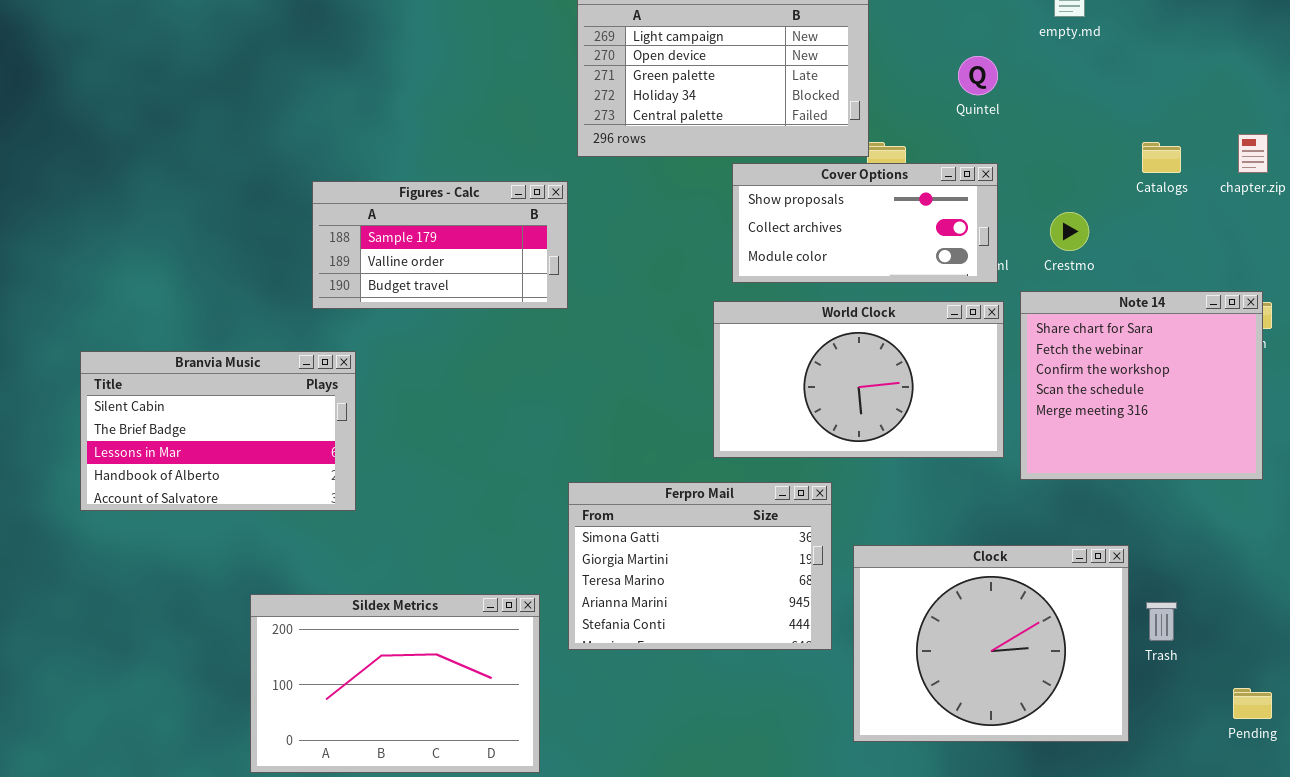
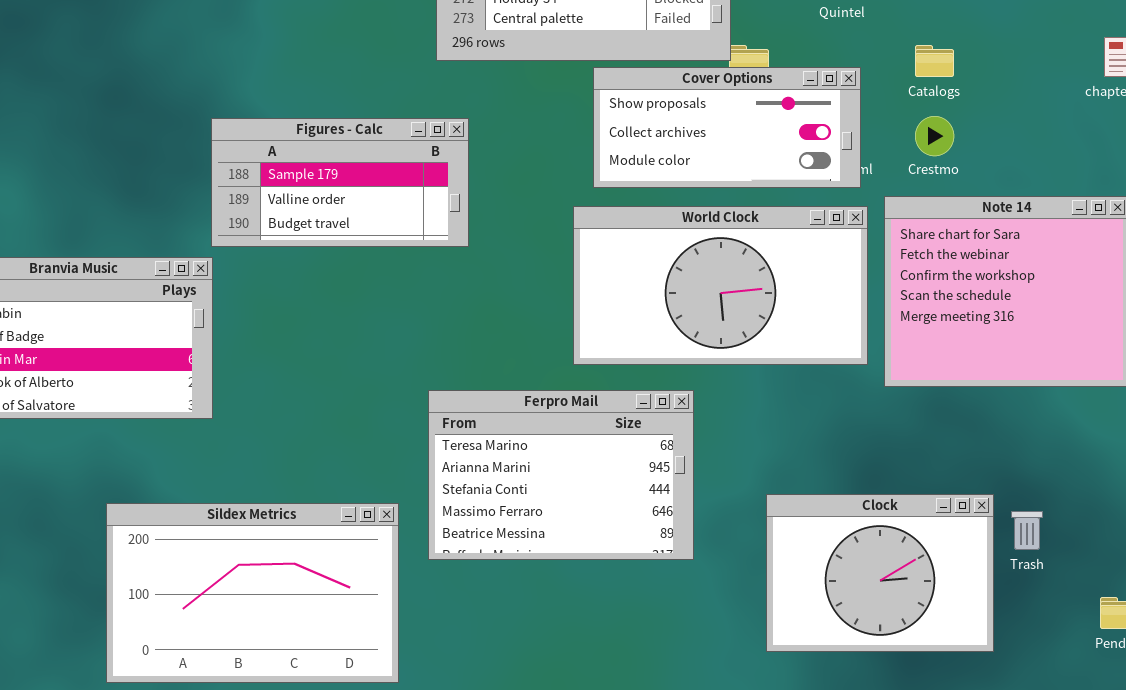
Catalogs: [1142,142,1181,173] -> [915,45,954,77], moved
Figures - Calc: [312,181,568,309] -> [211,118,469,247], moved
Ferpro Mail: [568,482,832,650] -> [428,390,694,560], scrolled down 2 rows
Clock: [853,545,1129,742] -> [766,494,994,652], resized

